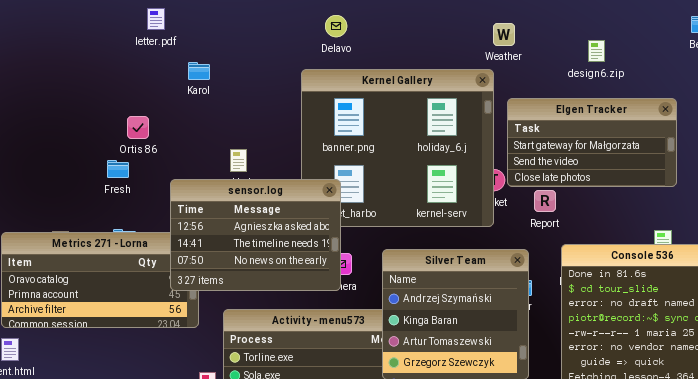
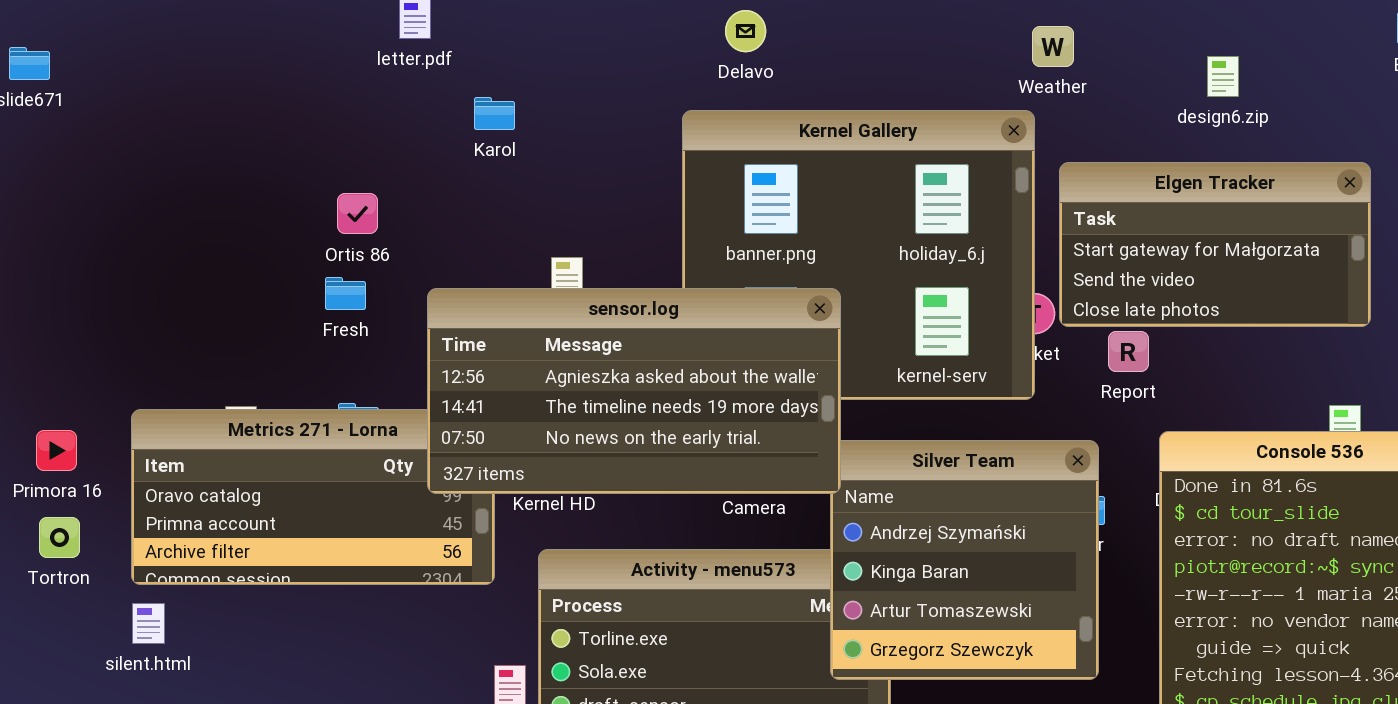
Ortis 86: [127,116,149,139] -> [337,193,378,234], moved
sensor.log: [170,179,341,291] -> [427,288,841,494], moved, resized

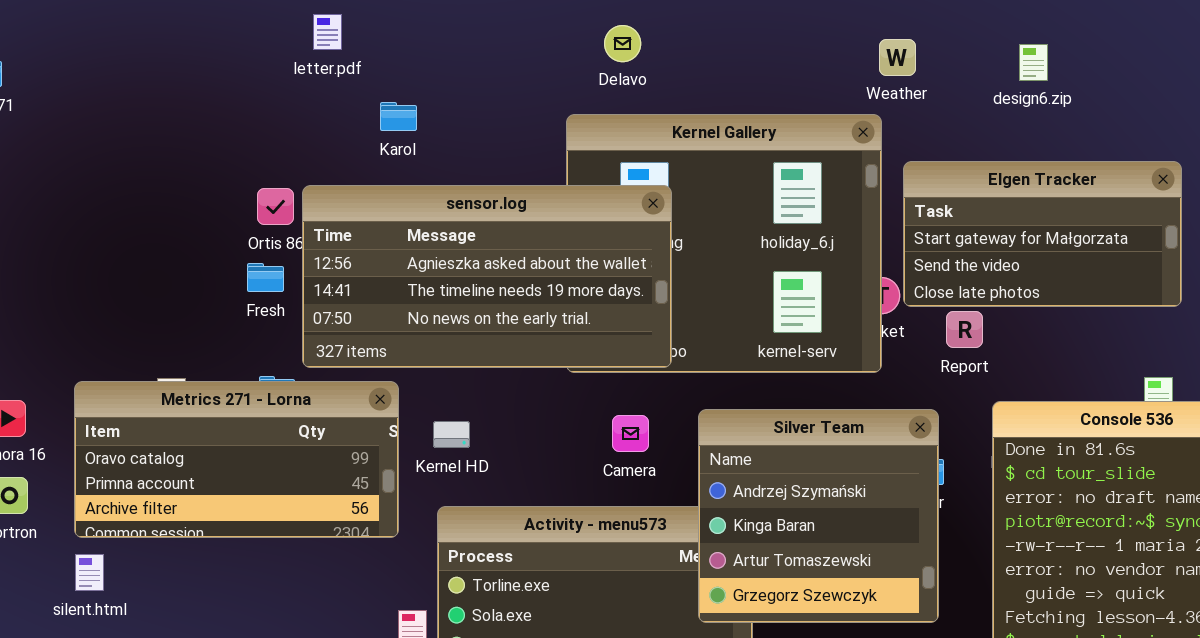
design6.zip: [1207,56,1239,97] -> [1019,44,1048,81], moved
sensor.log: [427,288,841,494] -> [302,185,672,368], moved

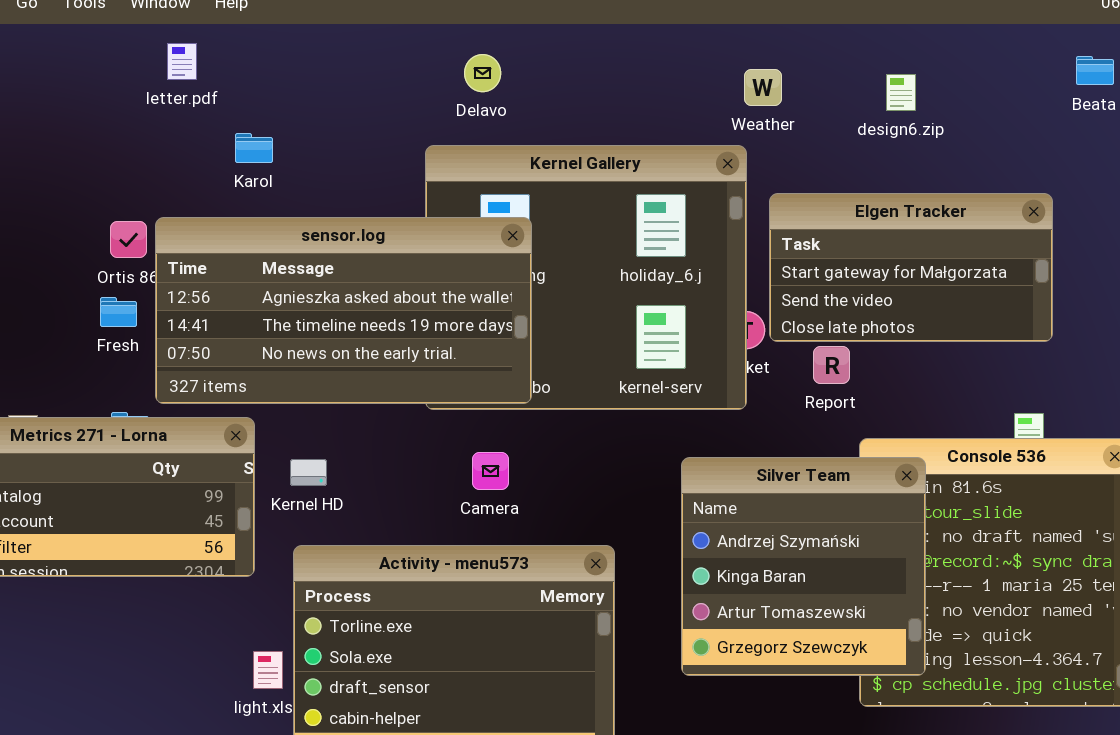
Silver Team: [698,409,939,623] -> [681,457,926,676], moved

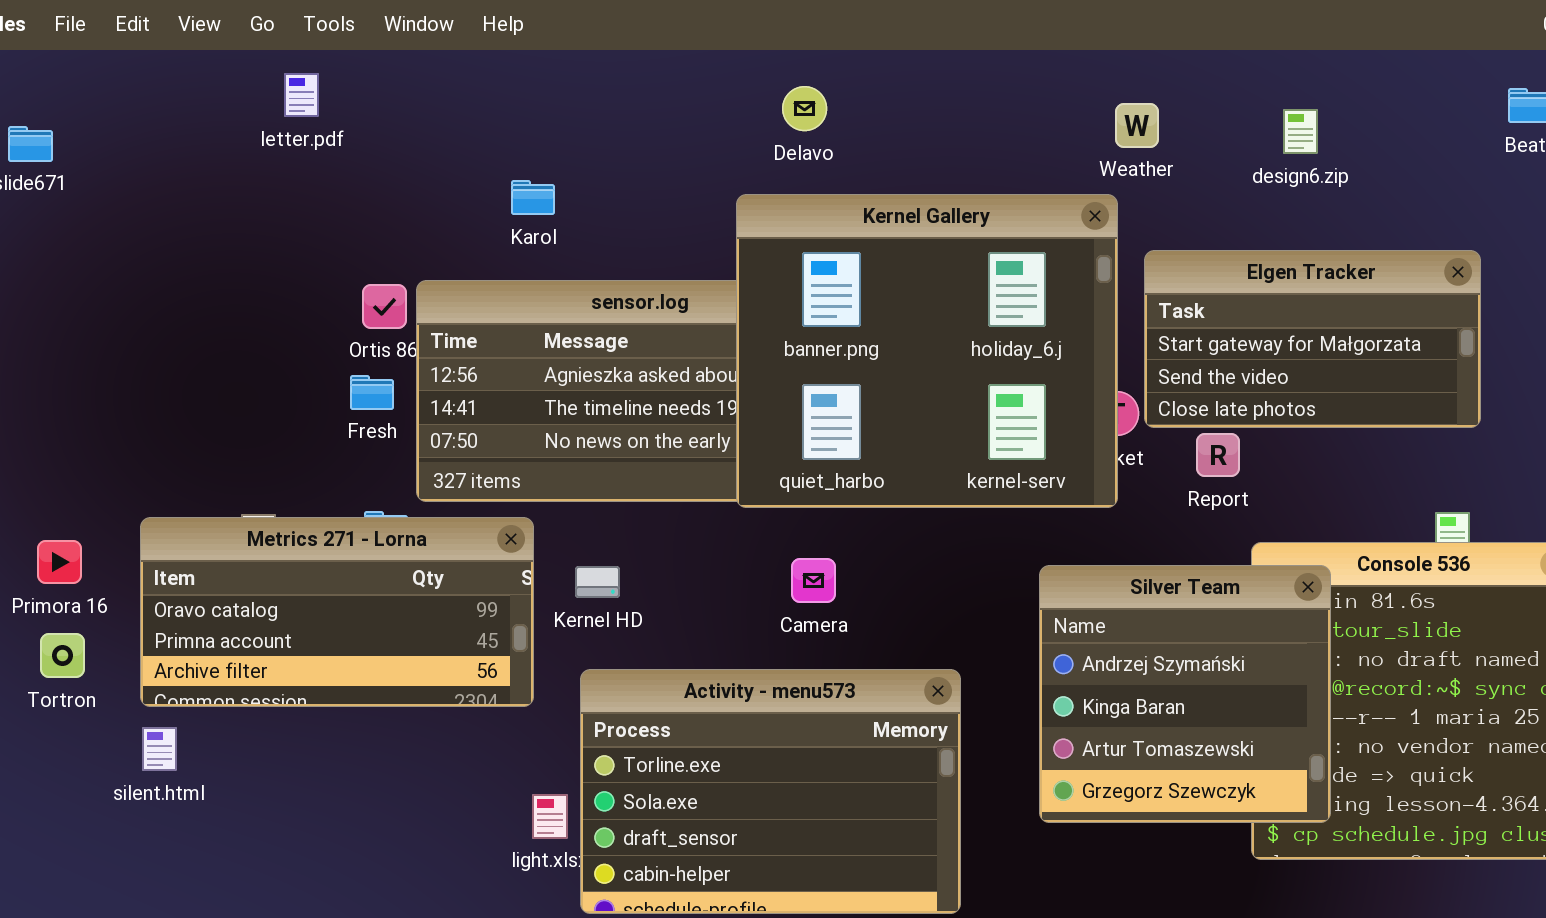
letter.pdf: [167,43,197,80] -> [284,73,319,117], moved
Kernel Gallery: [425,145,747,410] -> [736,194,1118,508], raised

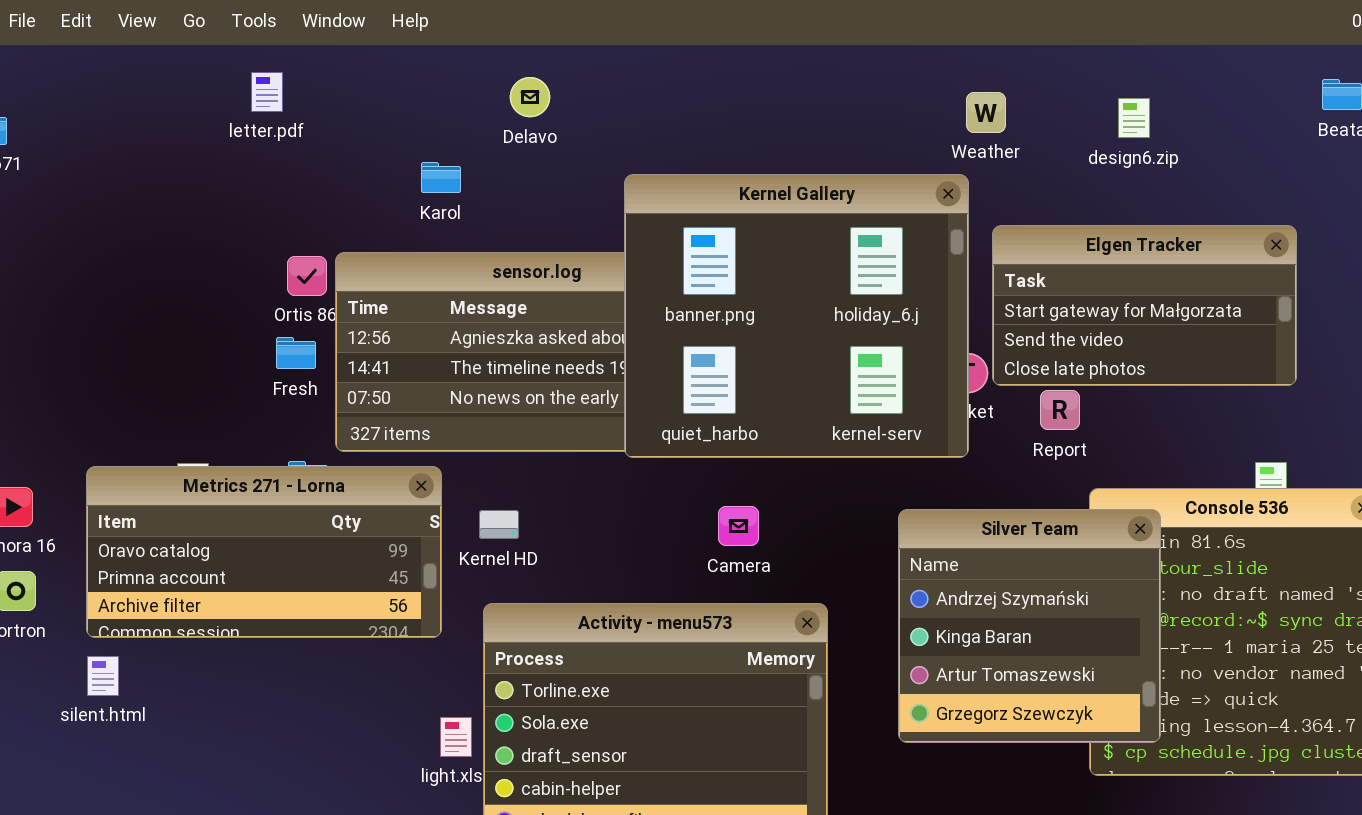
letter.pdf: [284,73,319,117] -> [251,72,283,112], moved
Delavo: [782,86,827,131] -> [510,77,550,117], moved
Camera: [791,558,836,603] -> [718,506,759,546], moved

